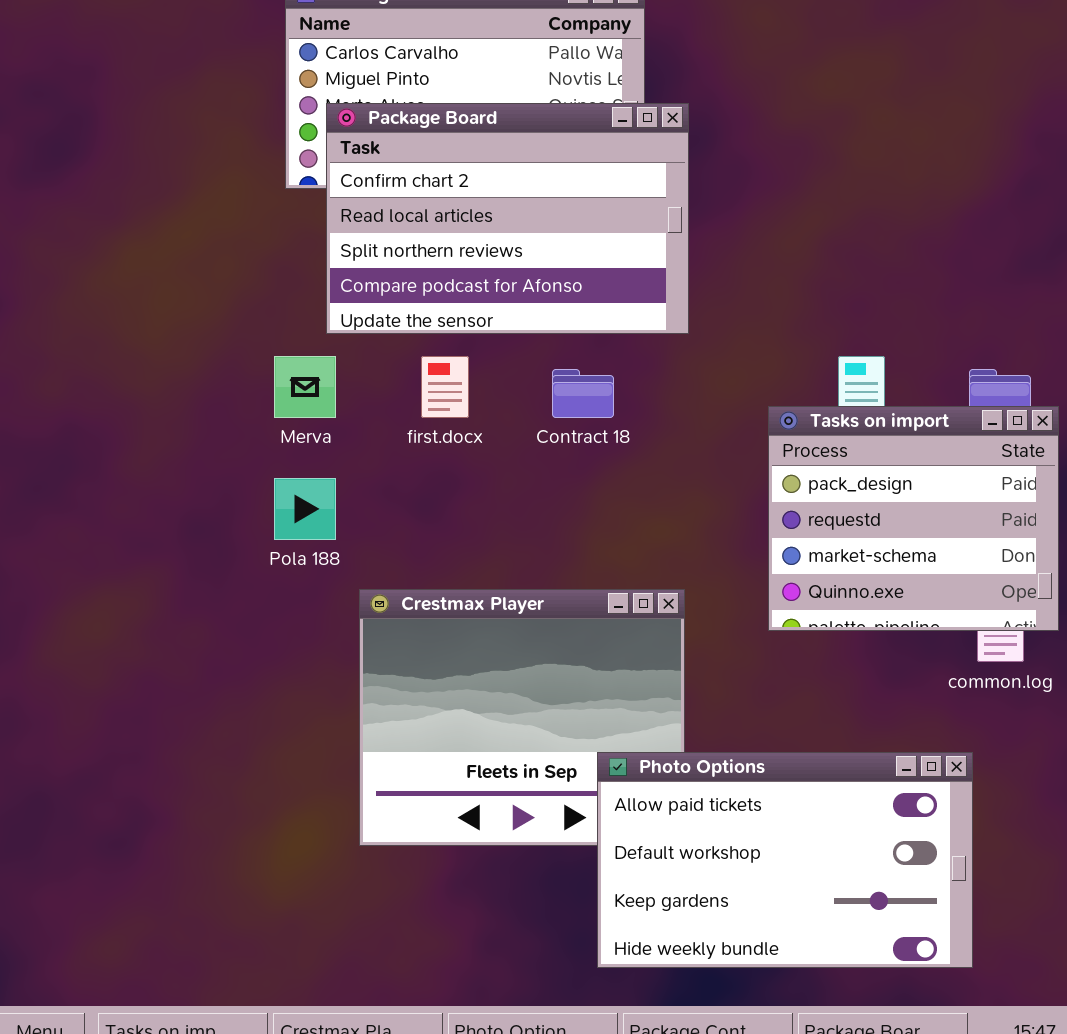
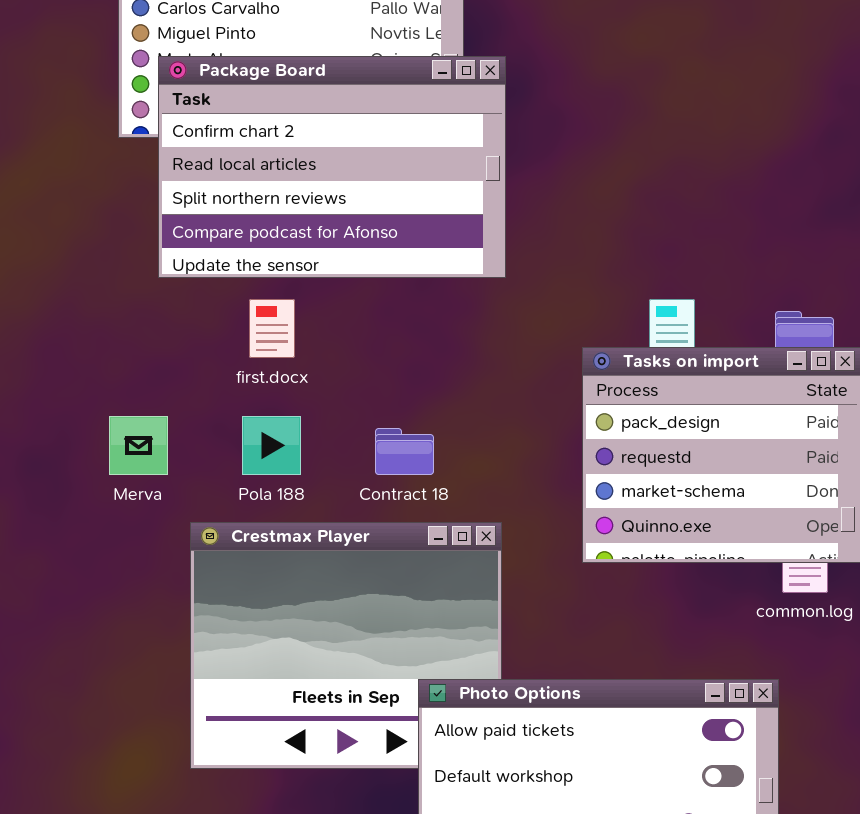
Merva: [274,356,336,418] -> [109,416,168,475], moved
Contract 18: [552,369,614,418] -> [375,428,434,475], moved
Pola 188: [274,478,336,540] -> [242,416,301,475], moved

